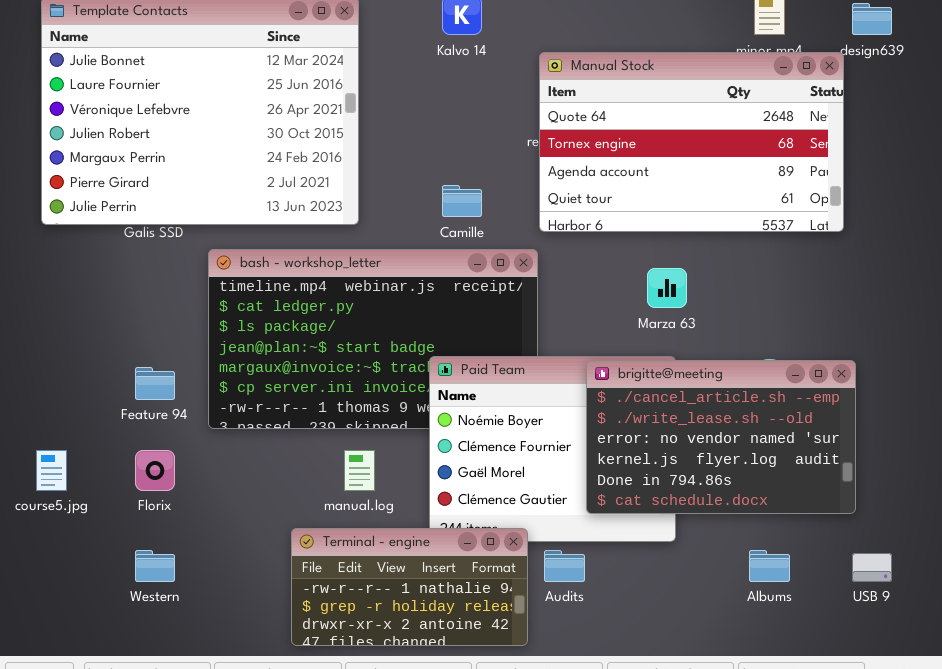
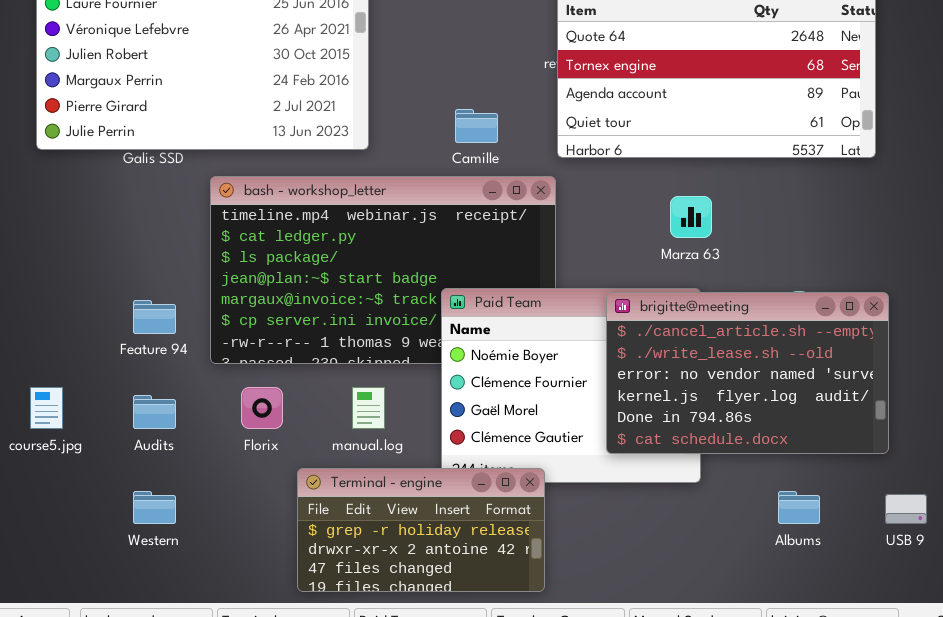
Florix: [135,450,175,491] -> [241,387,283,429], moved
Terminal - engine: [291,528,528,646] -> [297,468,545,592], scrolled down 1 row
Audits: [544,550,585,582] -> [133,395,176,429], moved

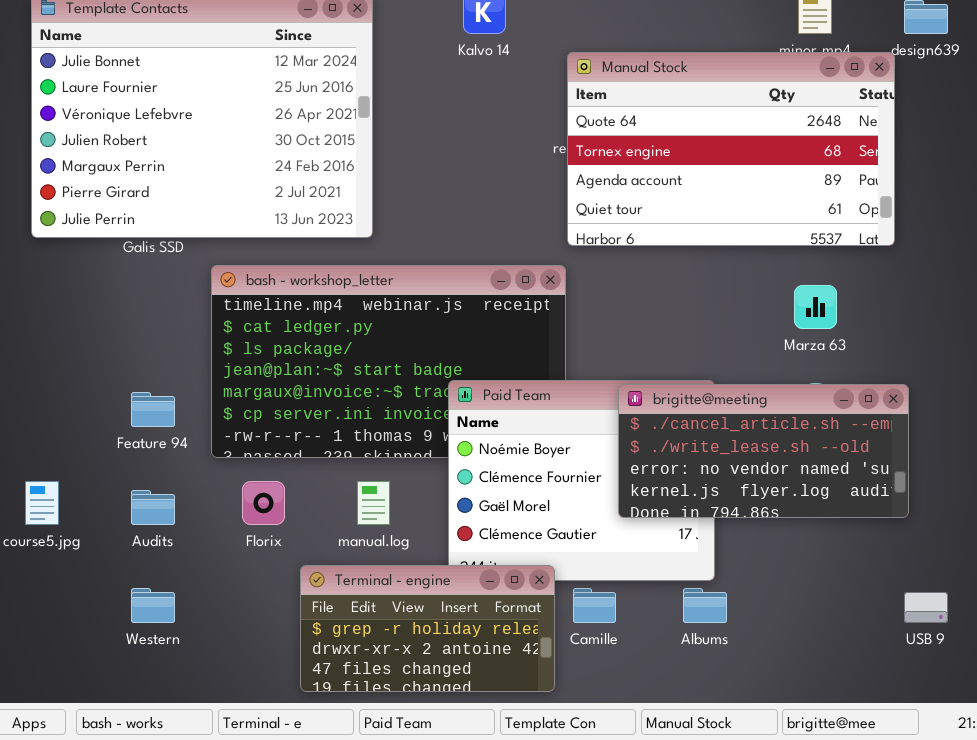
Camille: [455,109,498,143] -> [573,588,616,623], moved
Marza 63: [670,196,712,238] -> [794,285,837,329], moved
brigitte@meeting: [606,292,889,454] -> [618,384,909,518], resized
Albums: [778,491,820,524] -> [683,588,727,623], moved

